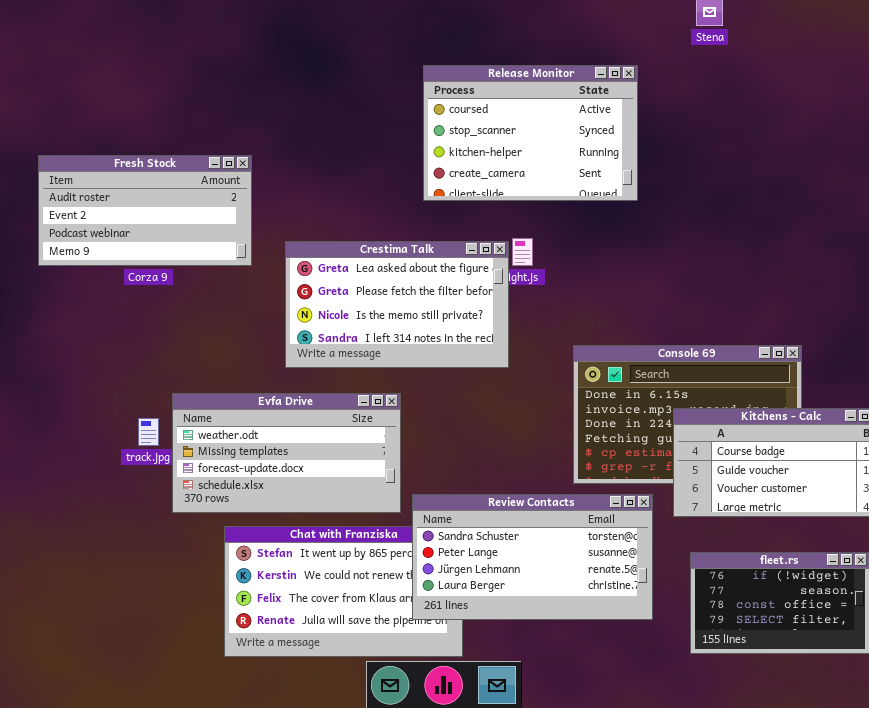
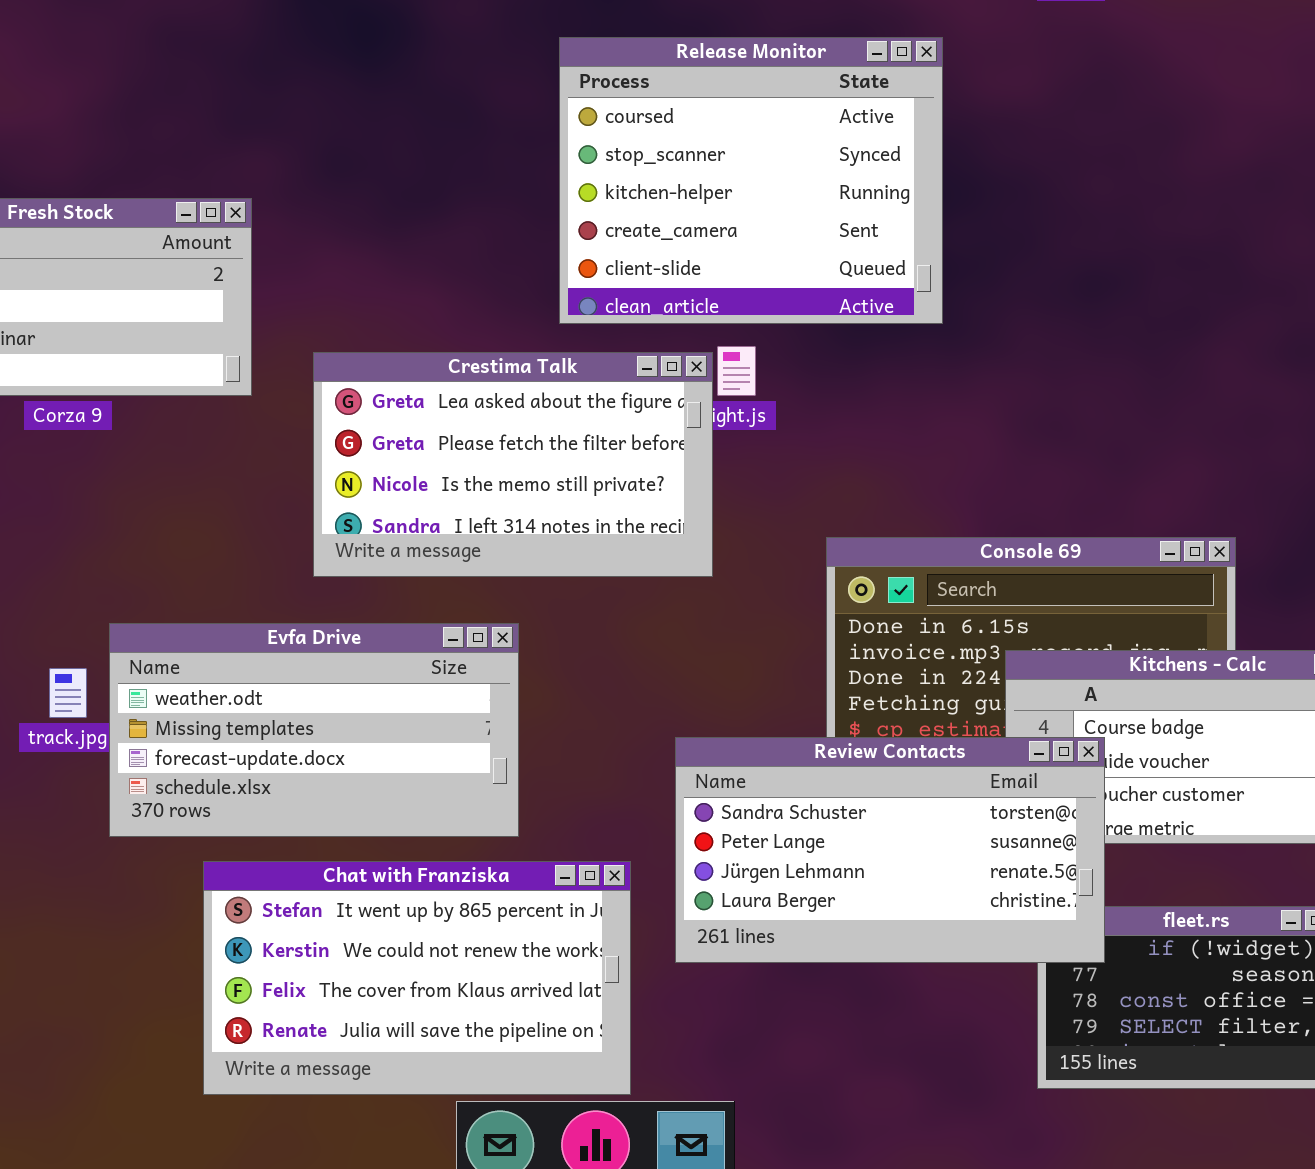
Release Monitor: [423,65,638,201] -> [559,37,943,324], resized
Review Contacts: [412,494,653,620] -> [675,737,1105,963], moved

